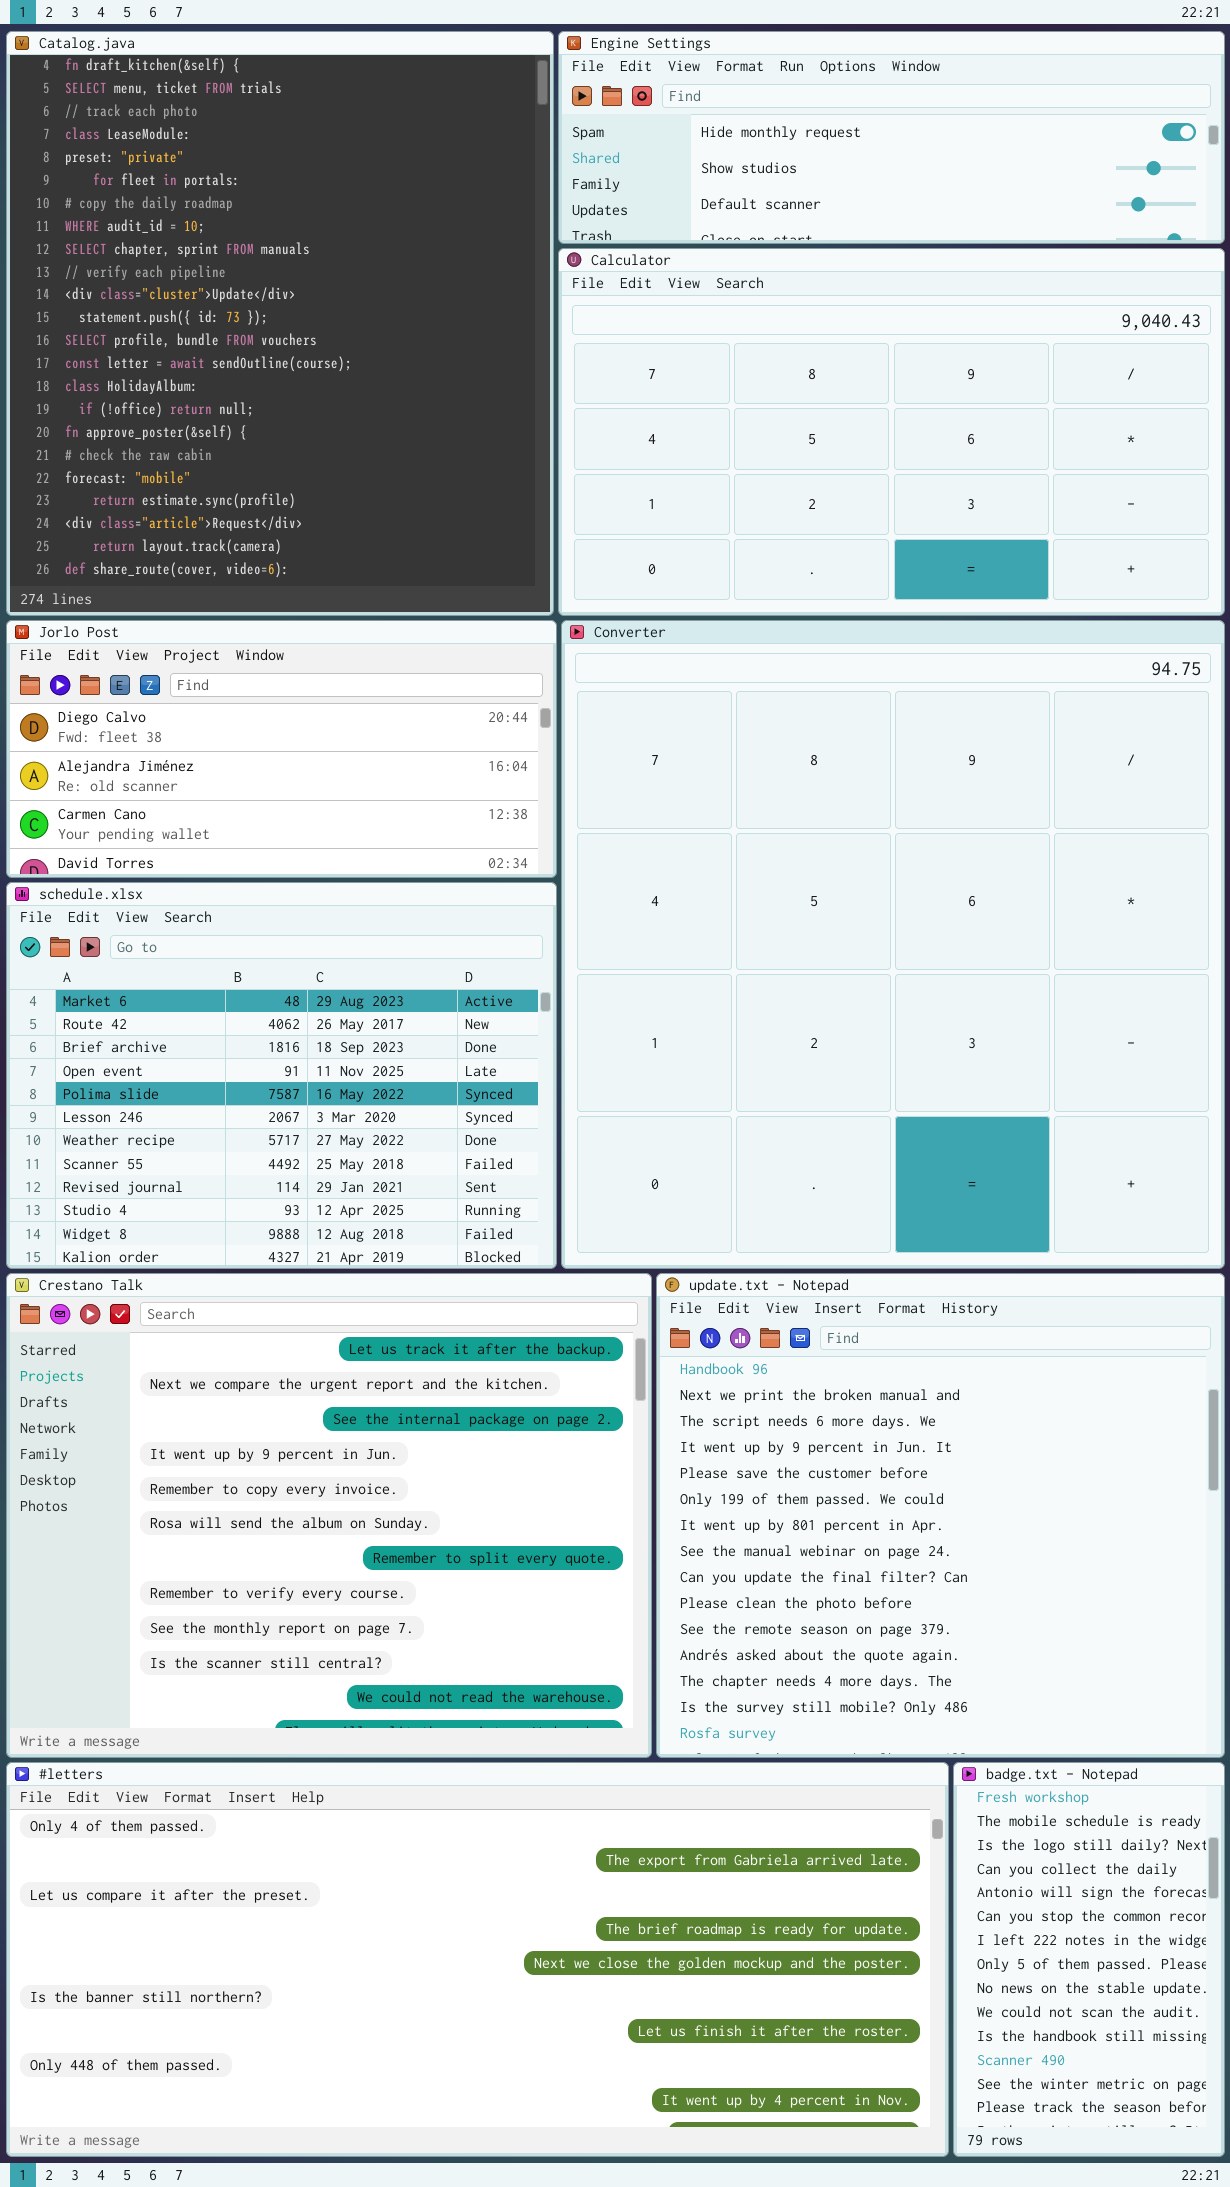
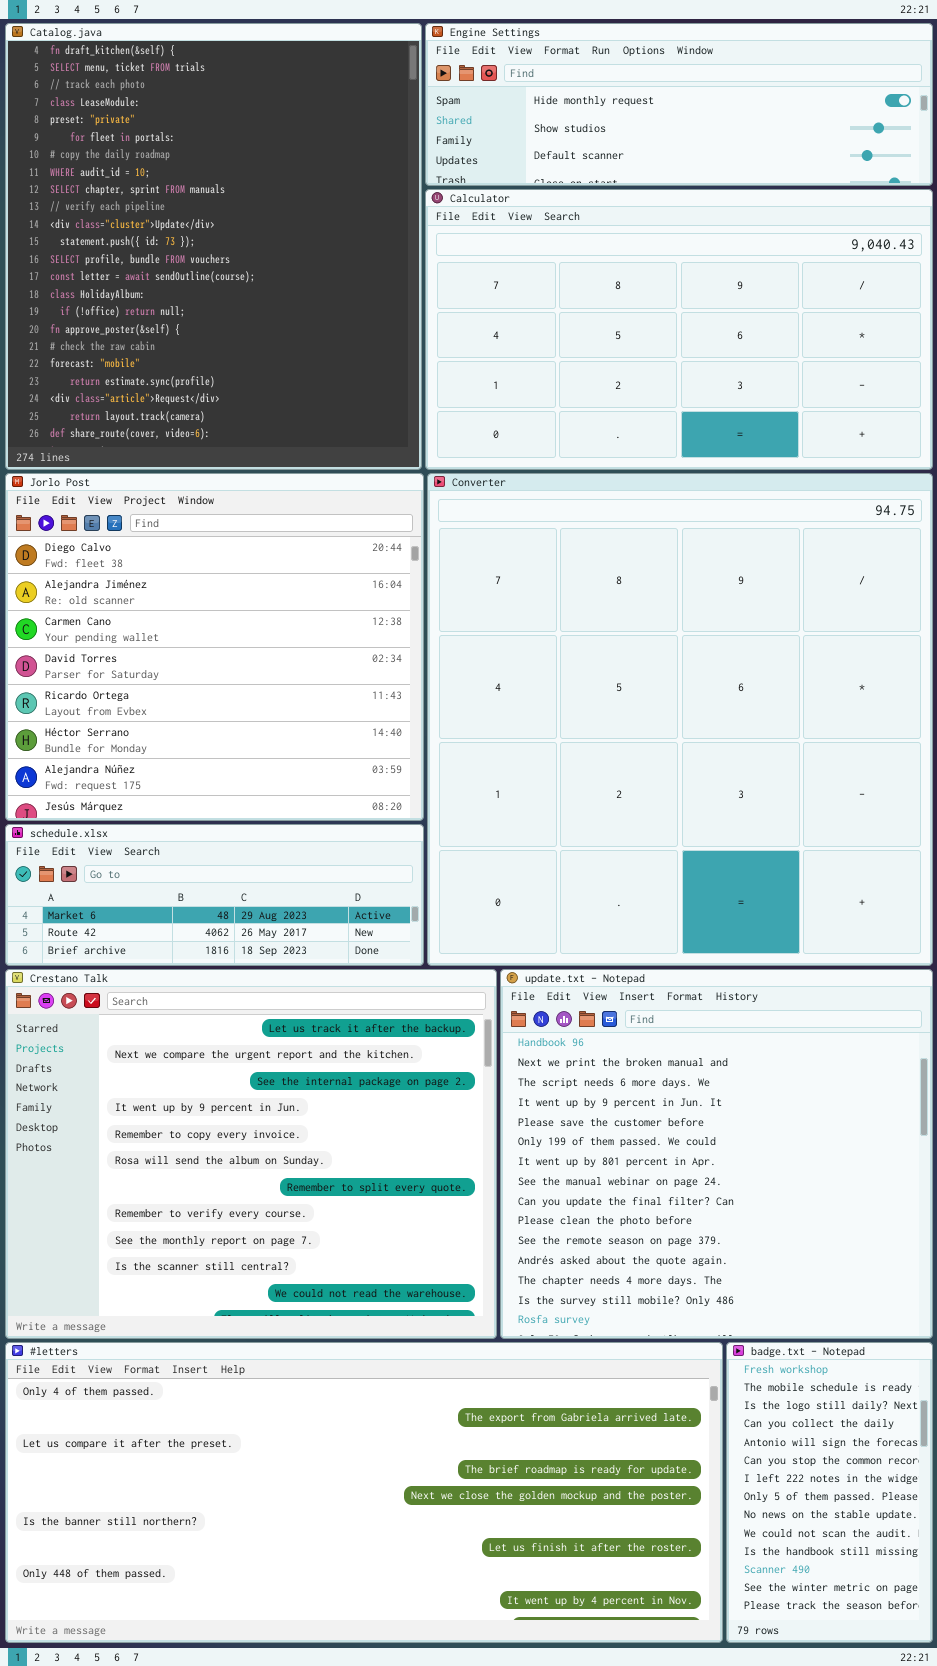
Jorlo Post: [6,620,557,878] -> [5,473,424,821], resized
schedule.xlsx: [6,882,557,1269] -> [5,824,424,966], resized

